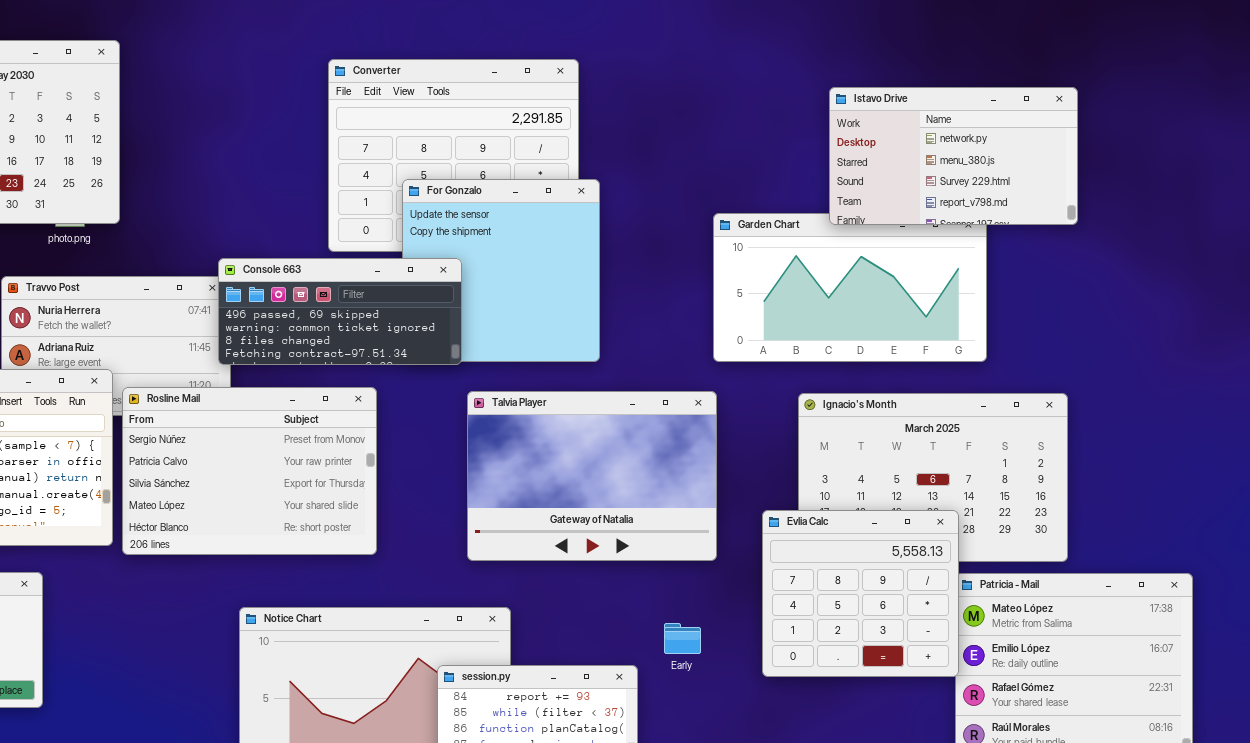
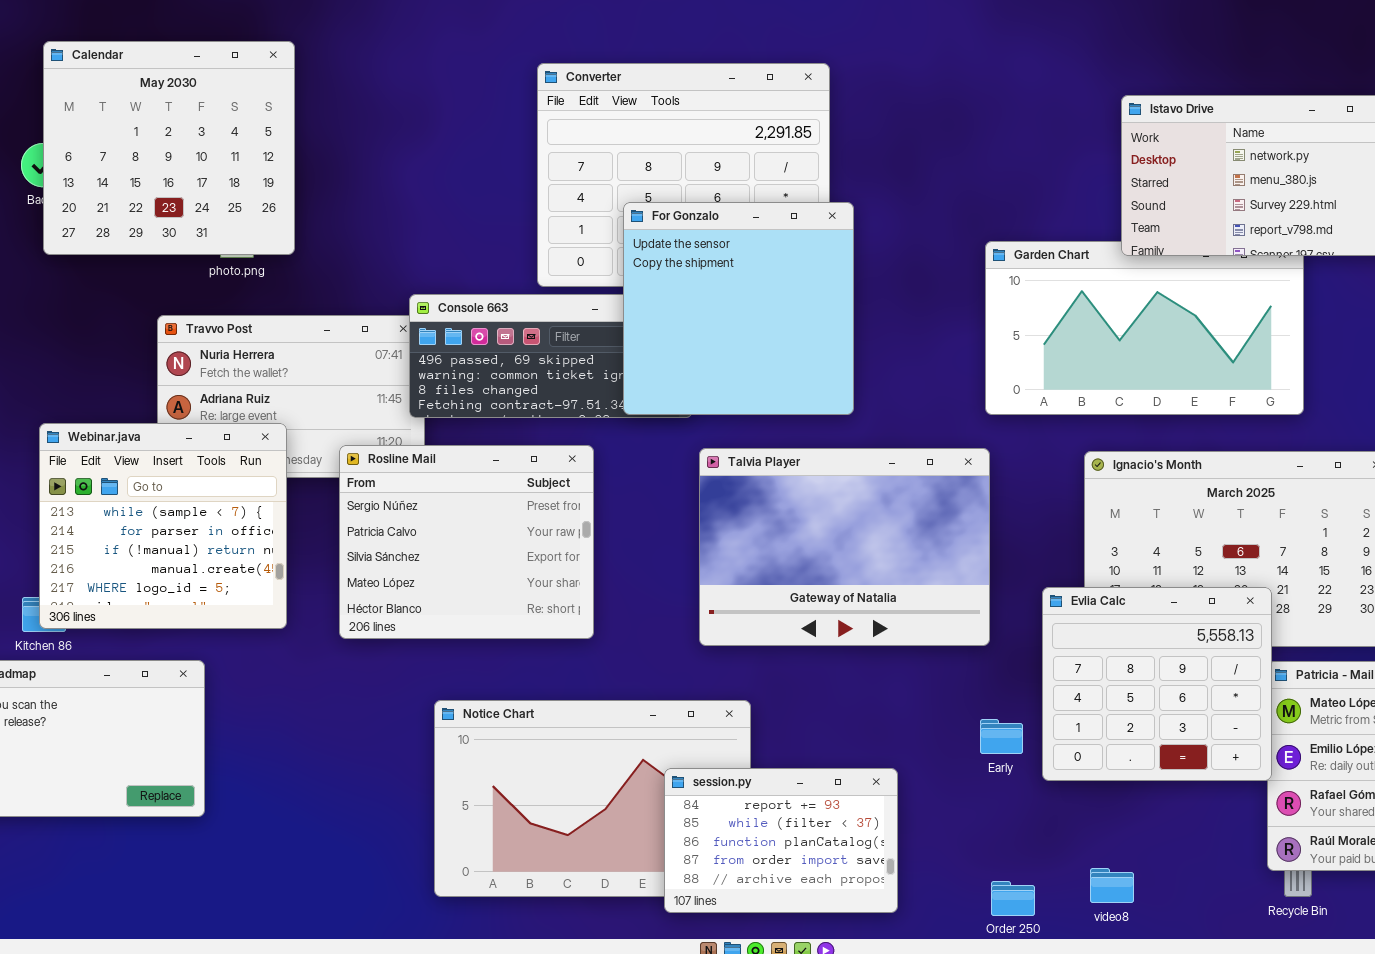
For Gonzalo: [402,179,600,362] -> [623,202,854,415], raised
Rosline Mail: [122,387,377,555] -> [339,445,594,639], resized
Early: [664,623,701,654] -> [980,719,1023,754], moved

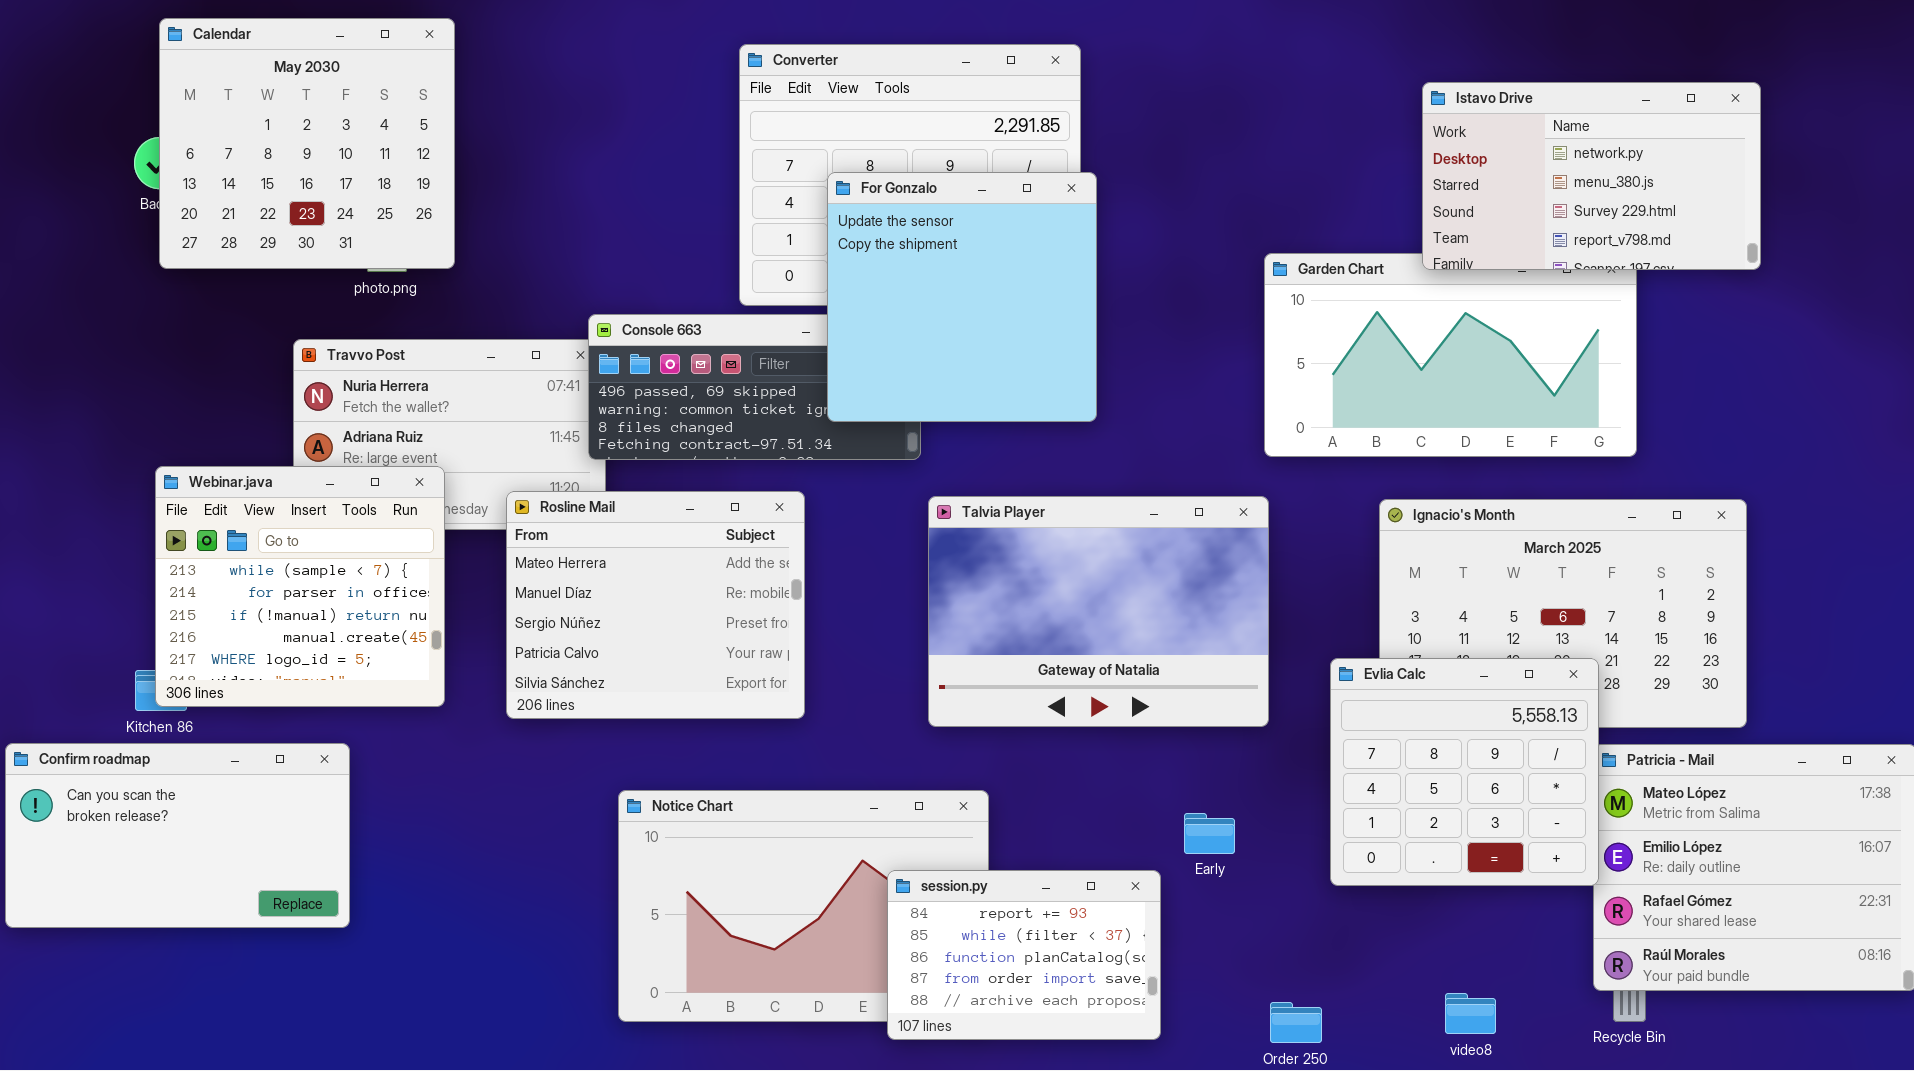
For Gonzalo: [623,202,854,415] -> [827,172,1097,422], moved
Rosline Mail: [339,445,594,639] -> [506,491,805,719], scrolled up 2 rows
Early: [980,719,1023,754] -> [1184,813,1235,854], moved
video8: [1090,868,1134,903] -> [1445,993,1496,1034], moved

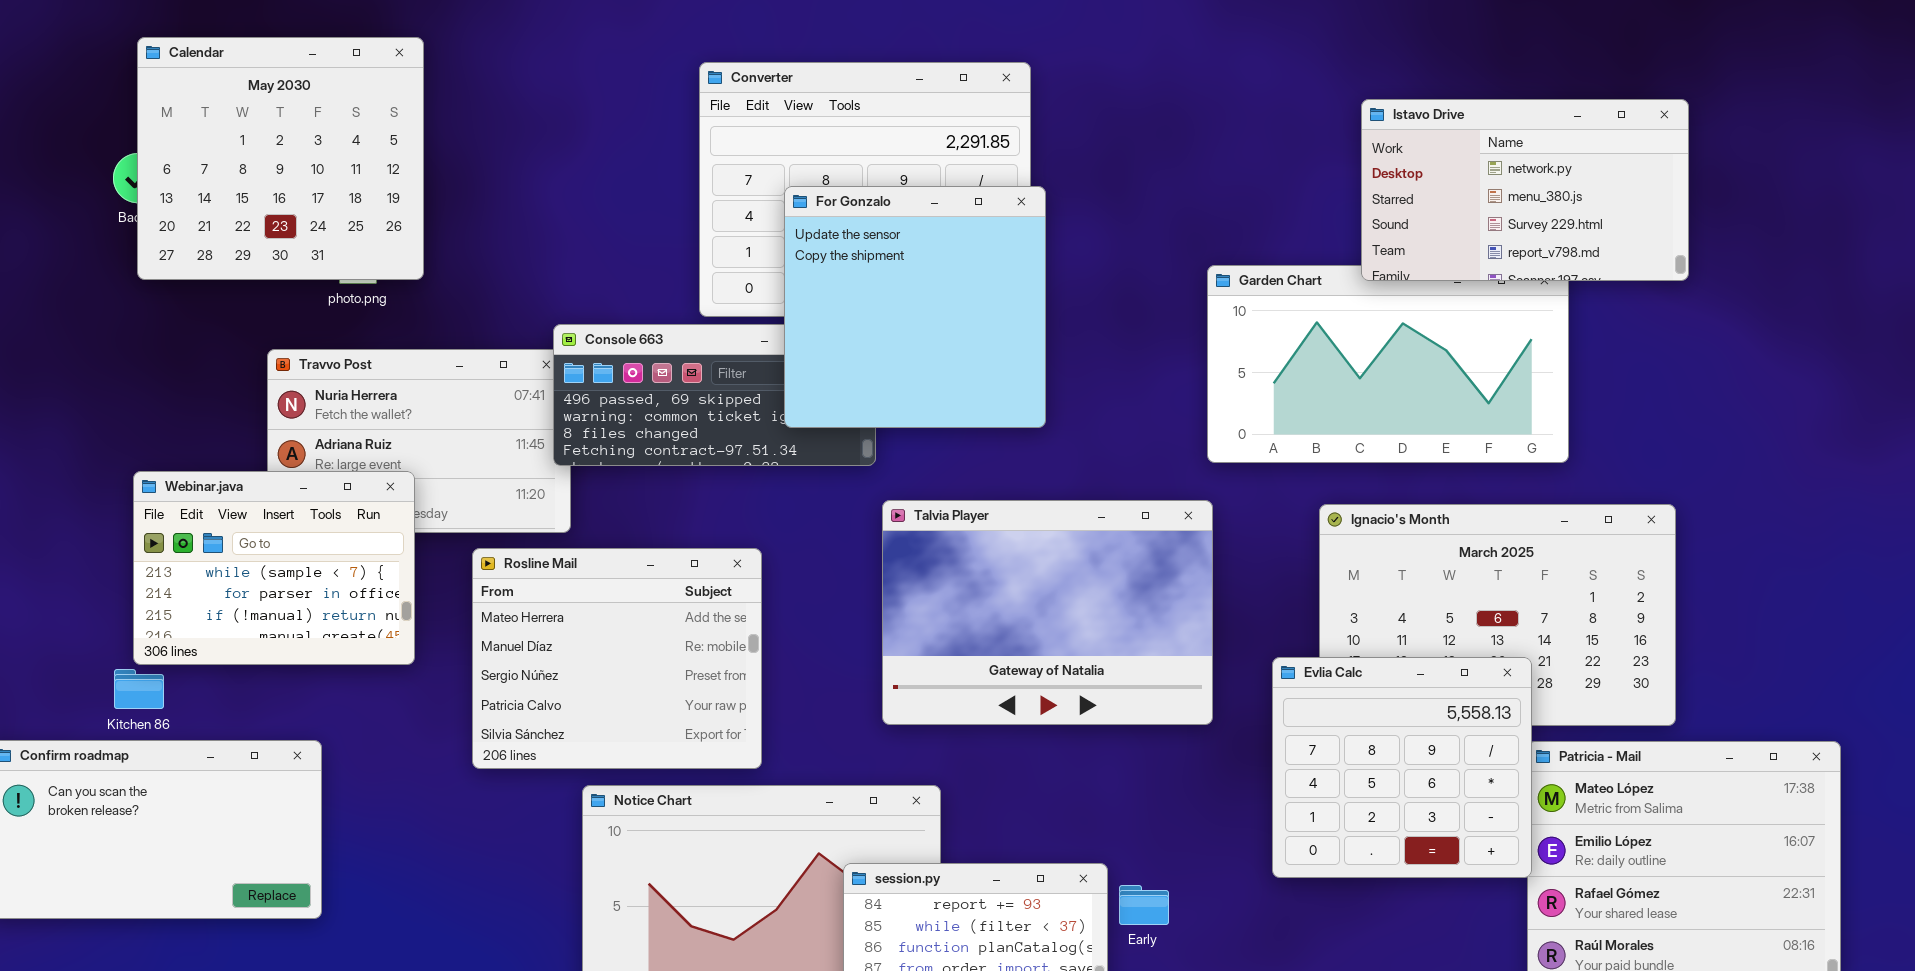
Webinar.java: [155,466,445,707] -> [133,471,415,665], resized
Rosline Mail: [506,491,805,719] -> [472,548,762,769], moved
Early: [1184,813,1235,854] -> [1119,885,1169,925], moved

